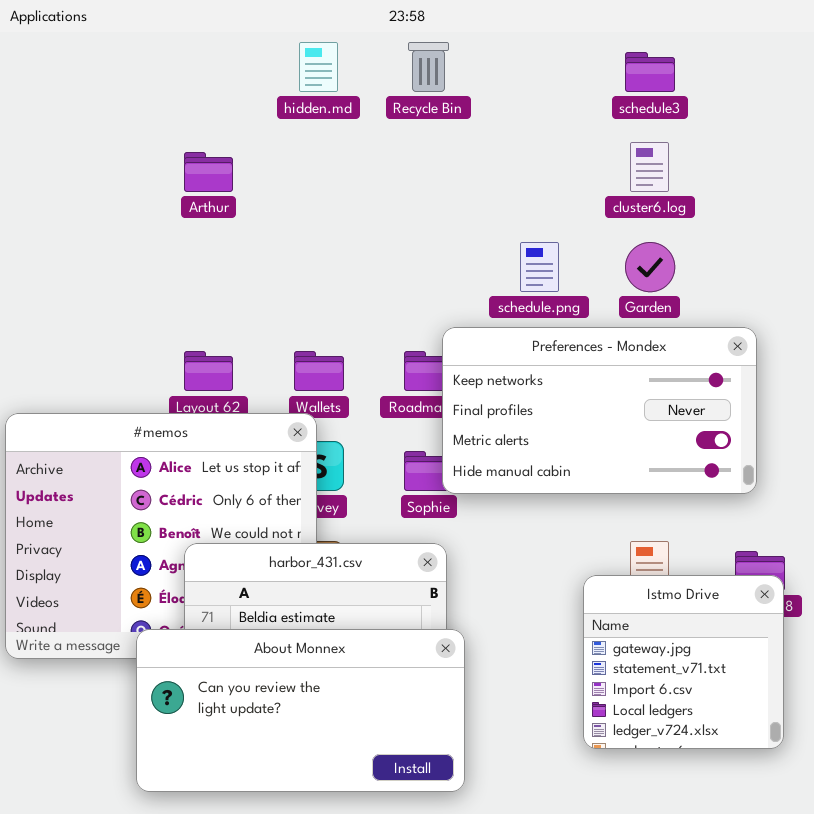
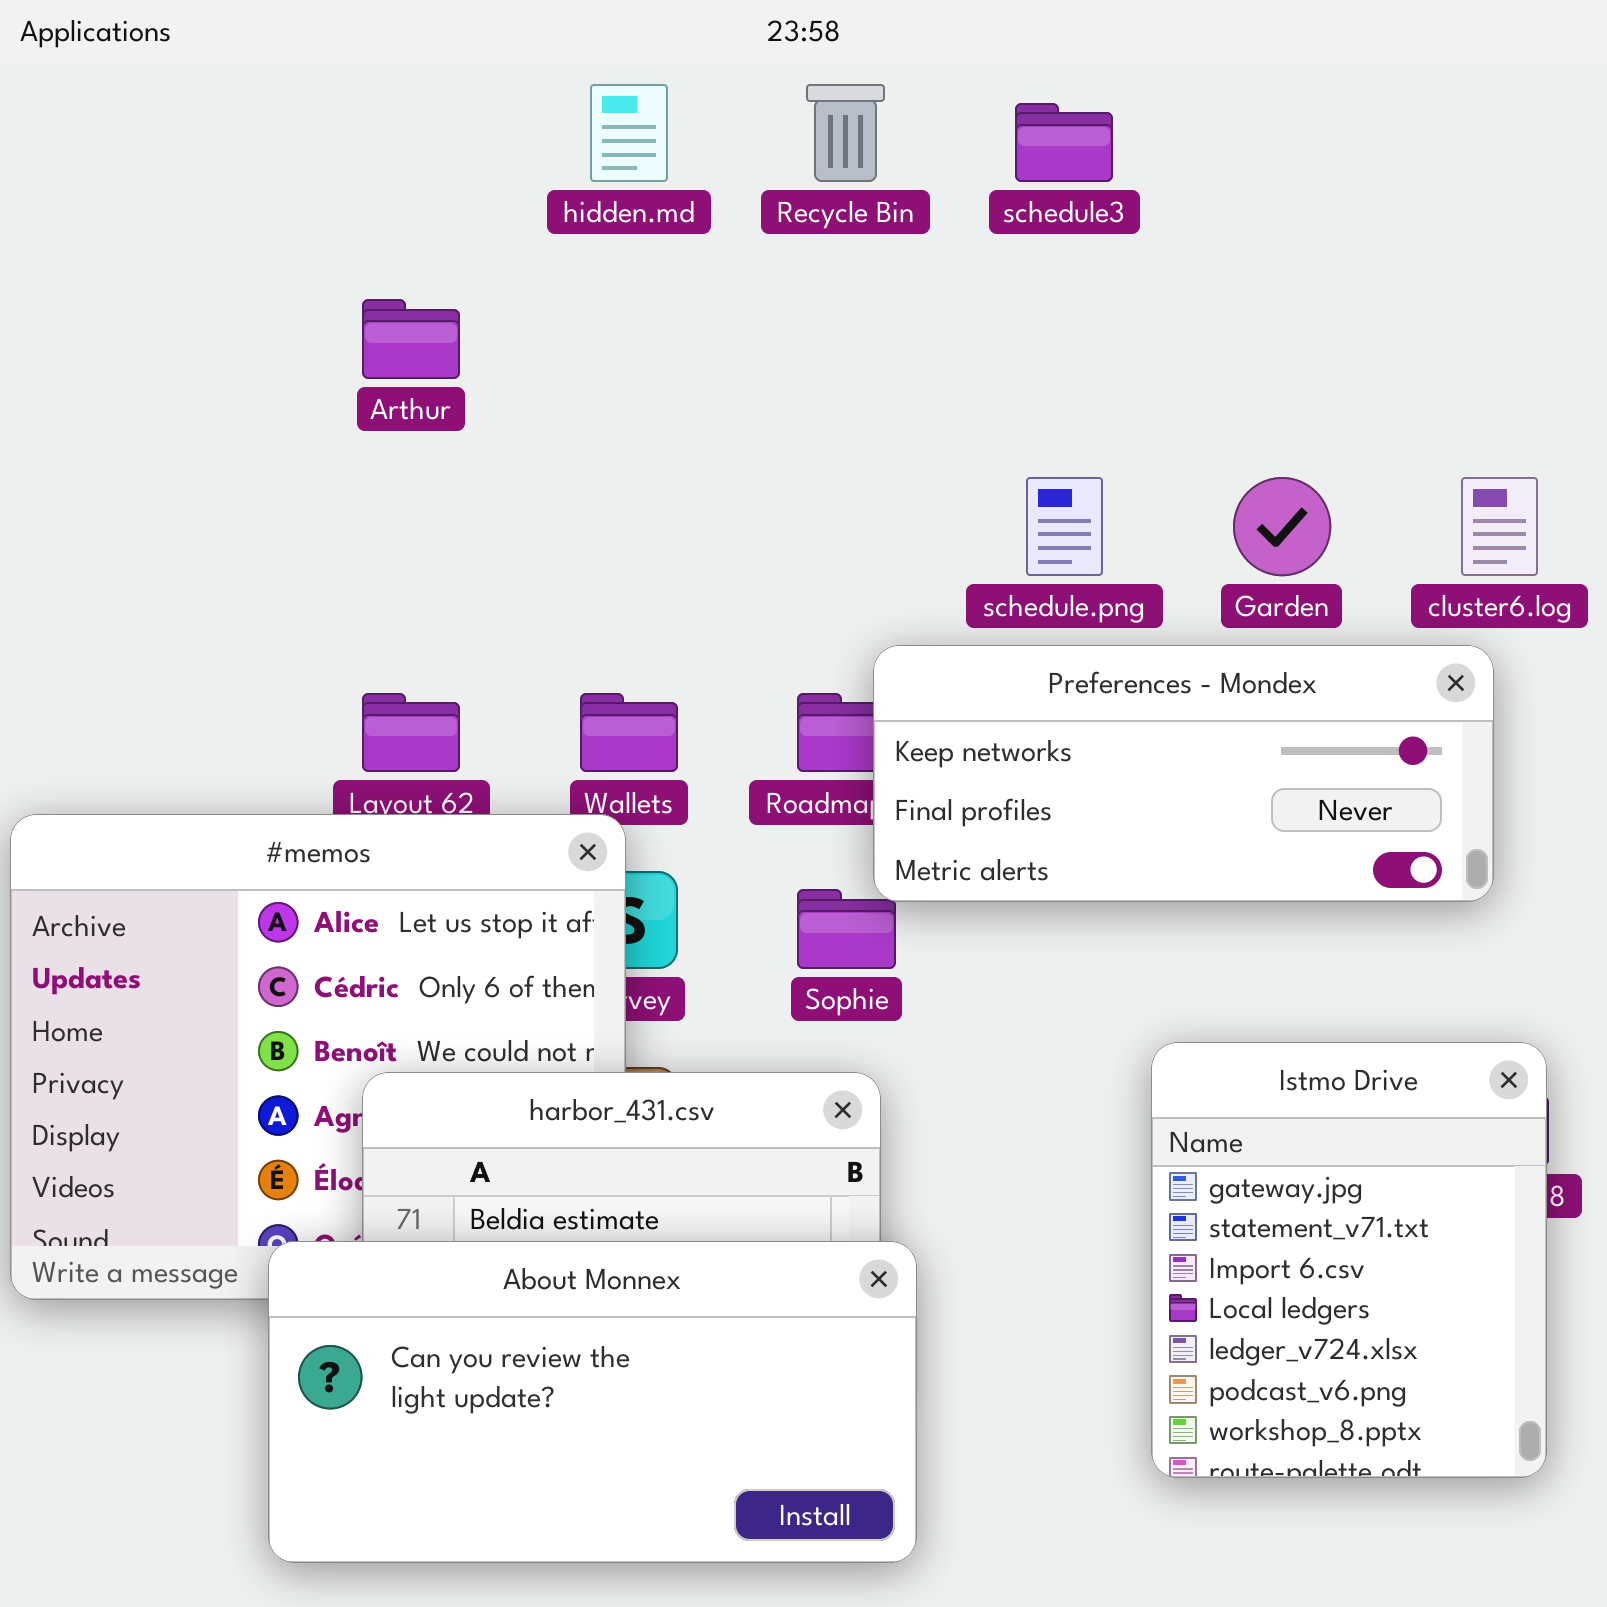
schedule3: [625,52,675,92] -> [1015,103,1113,182], moved
cluster6.log: [630,142,669,192] -> [1461,477,1538,576], moved
Preferences - Mondex: [442,327,757,494] -> [873,645,1494,902], resized
Istmo Drive: [583,575,784,749] -> [1151,1042,1547,1478], resized

